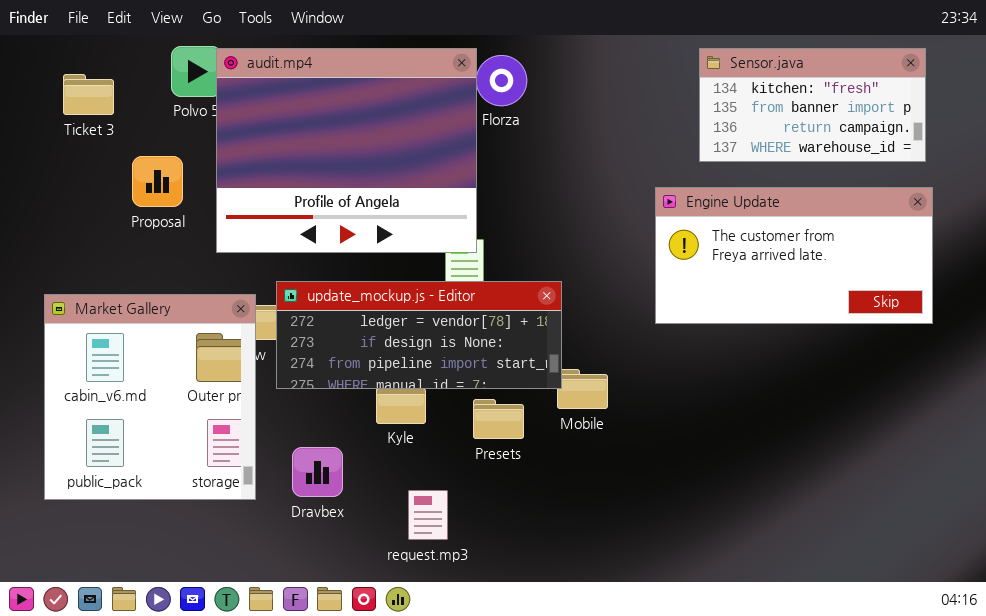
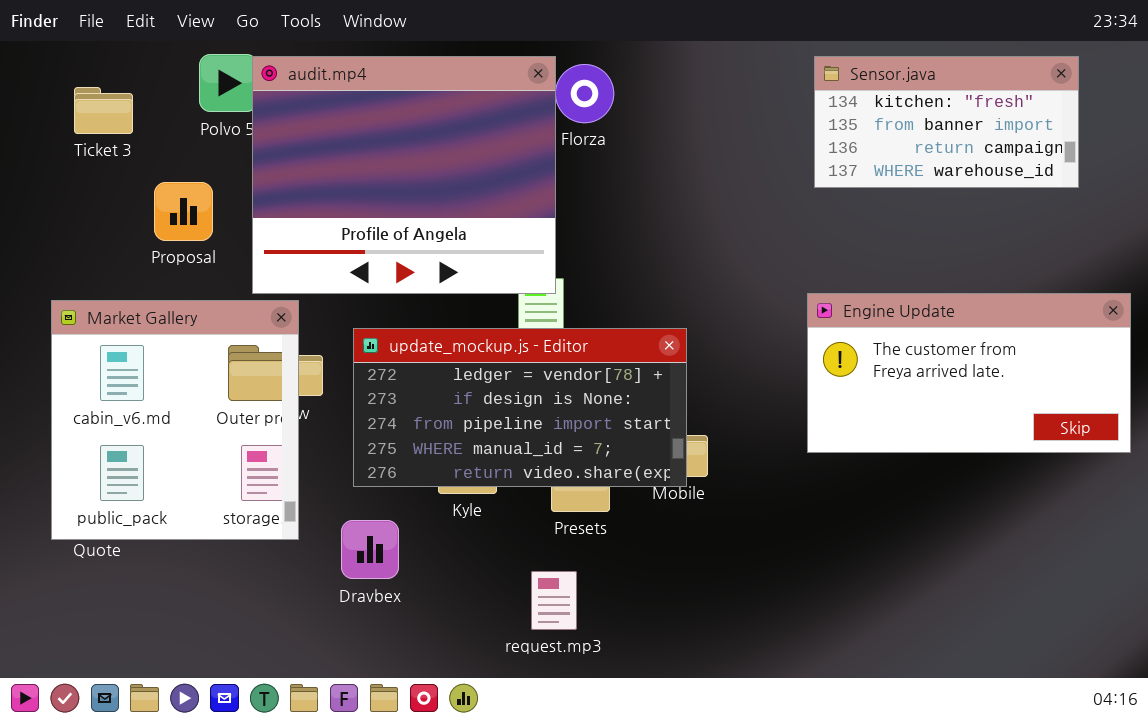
Engine Update: [655,187,933,324] -> [807,293,1131,453], moved
update_mockup.js - Editor: [276,281,562,389] -> [353,328,687,487], moved, resized
Market Gallery: [44,294,256,500] -> [51,300,299,540], moved
request.mp3: [408,490,448,540] -> [531,571,577,630], moved

